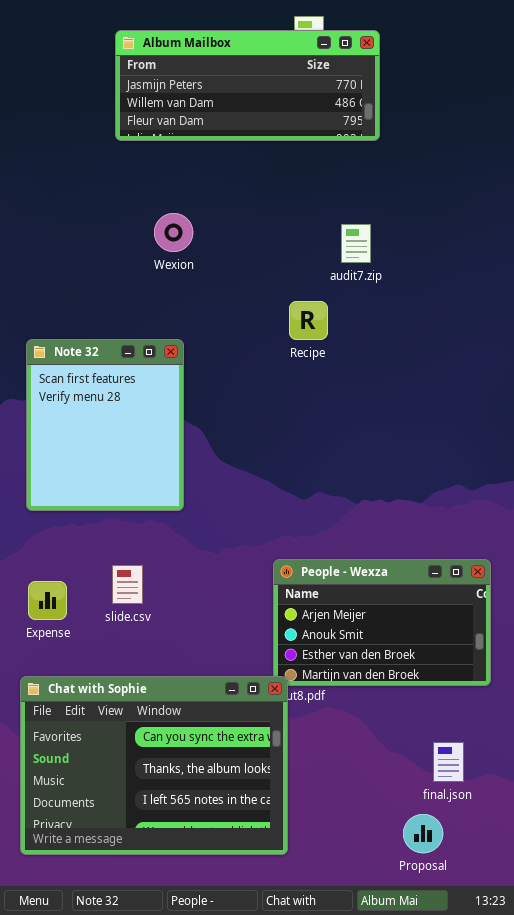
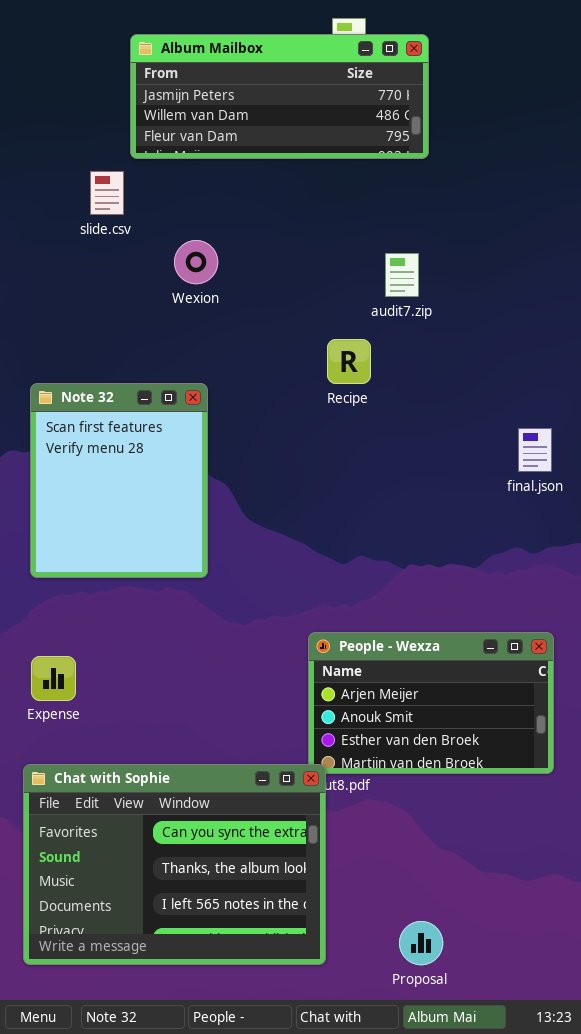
slide.csv: [112,565,143,604] -> [90,171,124,215], moved
final.json: [433,742,464,782] -> [518,428,552,472], moved
Proposal: [403,814,443,853] -> [399,921,443,965], moved

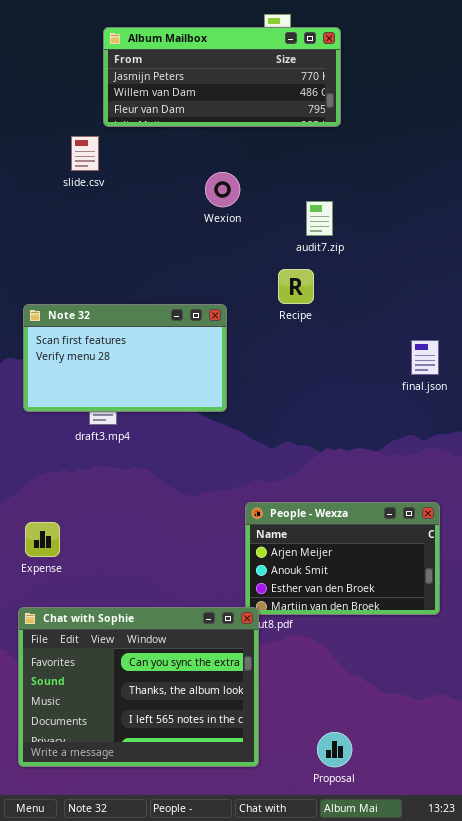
Wexion: [174,240,218,284] -> [205,172,240,207], moved
Recipe: [327,339,371,384] -> [278,269,314,304], moved
Note 32: [30,383,208,578] -> [23,304,227,412], resized

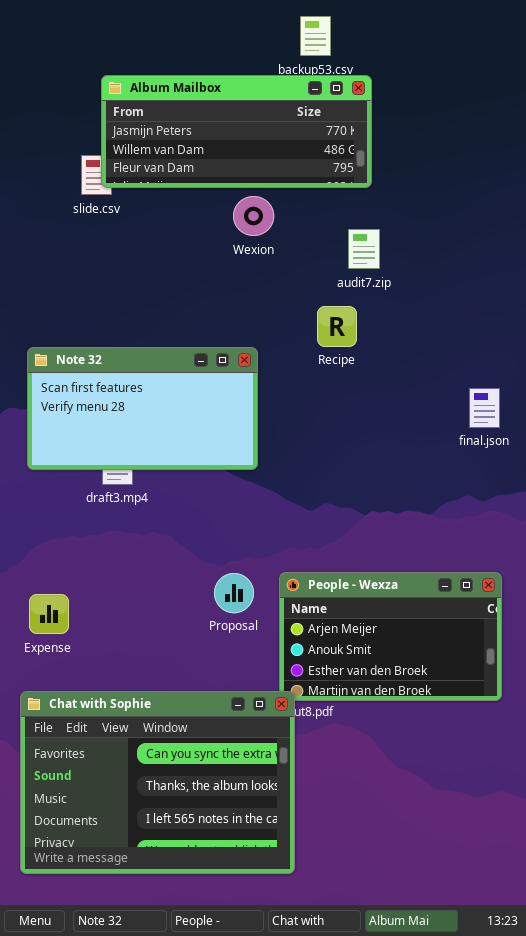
Album Mailbox: [103,27,341,127] -> [101,75,372,188], moved
Proposal: [317,732,352,767] -> [214,573,254,613], moved

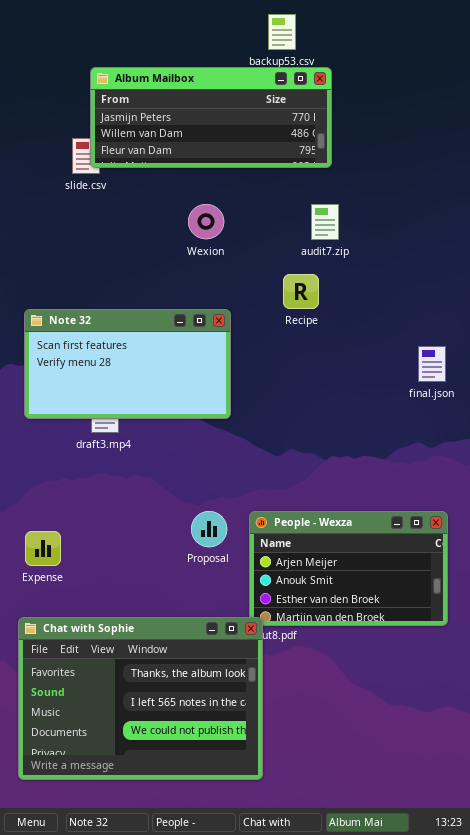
Wexion: [233,196,274,236] -> [188,204,224,239], moved
Chat with Sophie: [20,691,295,874] -> [18,617,263,780], scrolled down 1 row

